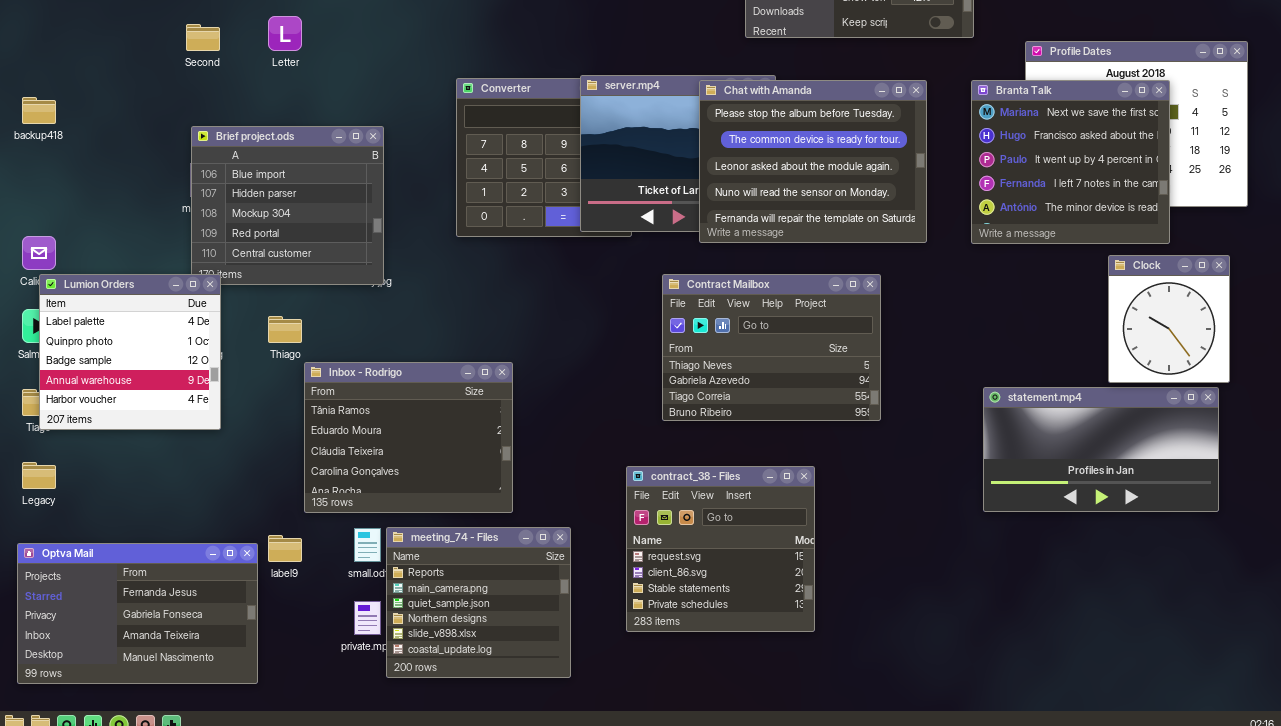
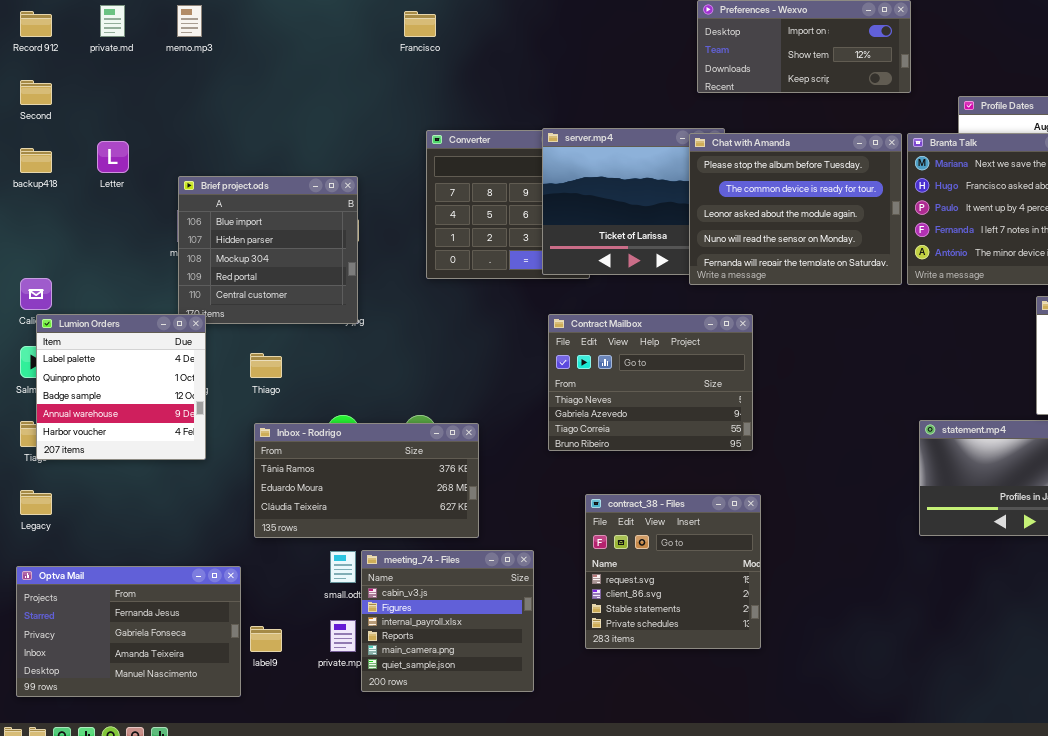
Letter: [268,16,302,51] -> [97,141,129,173], moved
Second: [186,24,220,51] -> [20,80,52,105], moved
Chat with Amanda: [699,80,927,243] -> [689,133,902,285], moved
Contract Mailbox: [662,274,881,421] -> [548,314,753,451], moved
Inbox - Rodrigo: [304,362,513,513] -> [254,423,479,538], resized
meeting_74 - Files: [386,527,571,678] -> [361,550,534,692], scrolled up 3 rows
label9: [268,535,302,562] -> [250,626,282,652], moved

